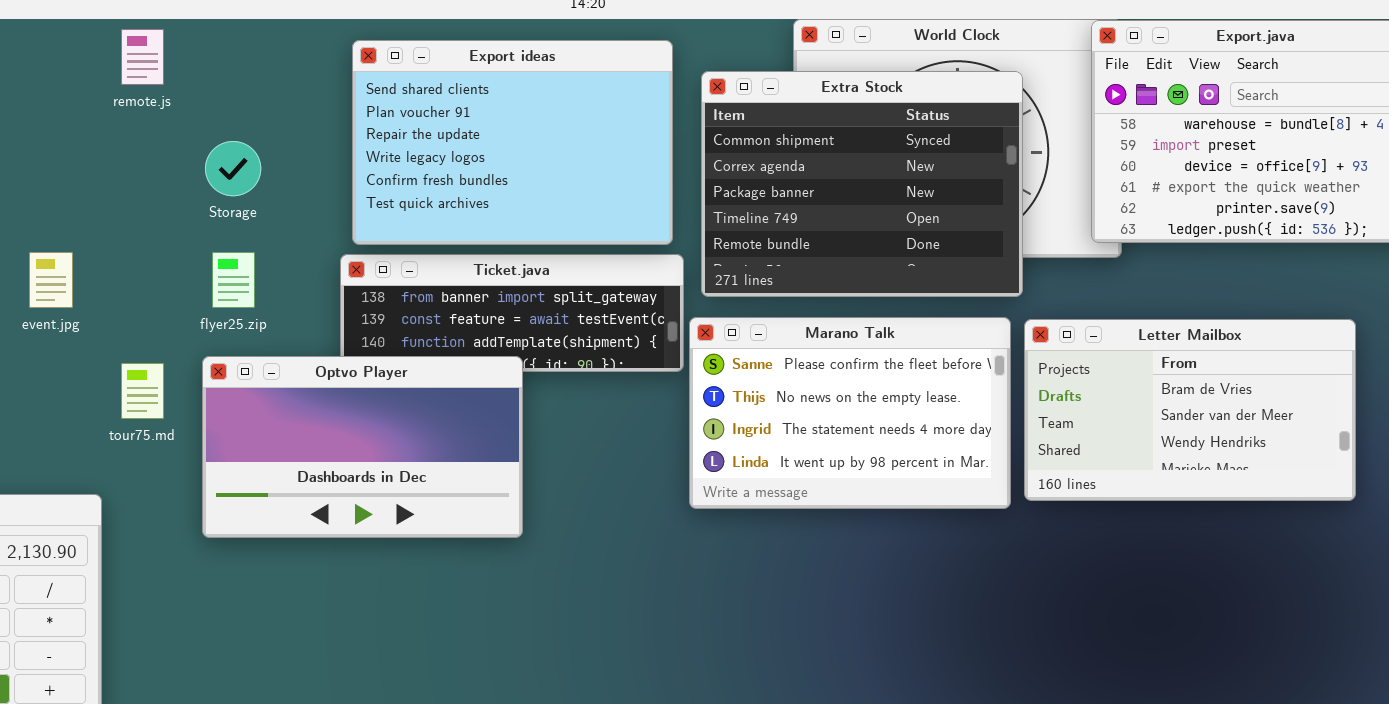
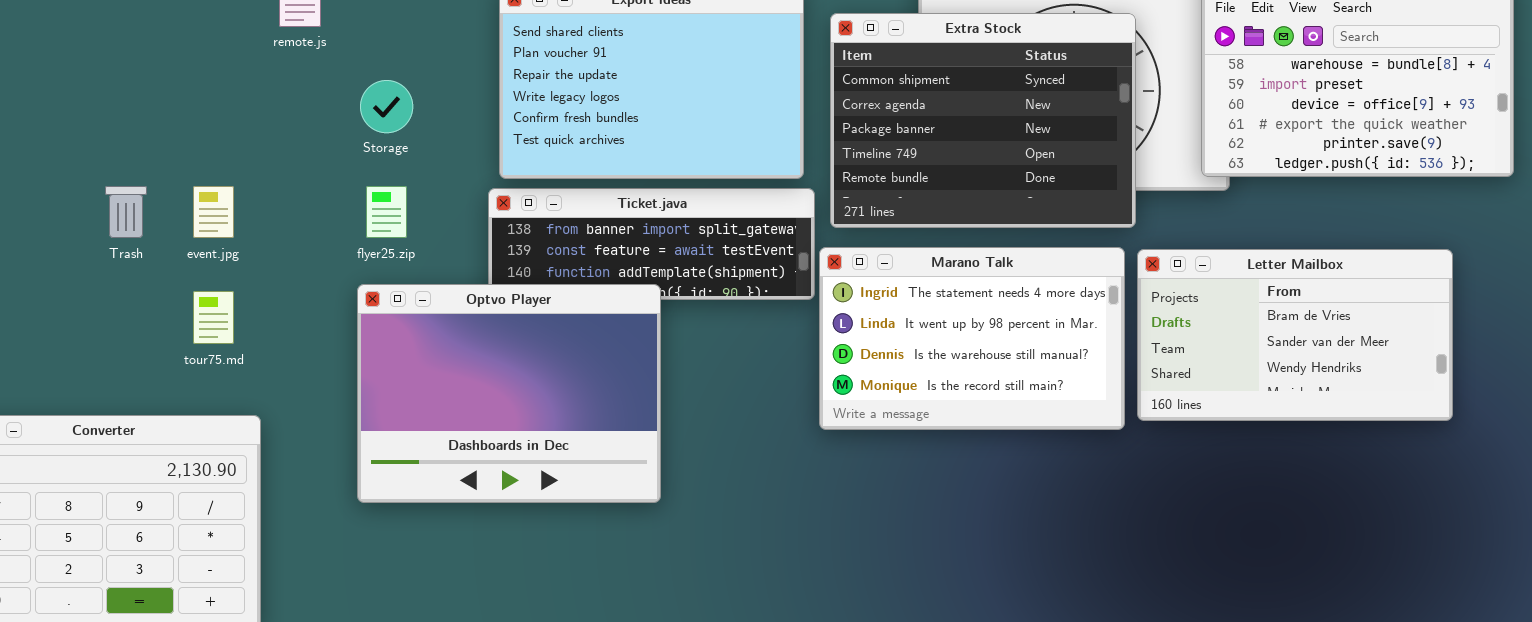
Marano Talk: [689,317,1011,509] -> [819,247,1125,430], scrolled down 2 rows
Optvo Player: [202,356,523,538] -> [357,284,661,503], resized
tour75.md: [121,363,164,419] -> [193,291,234,344], moved

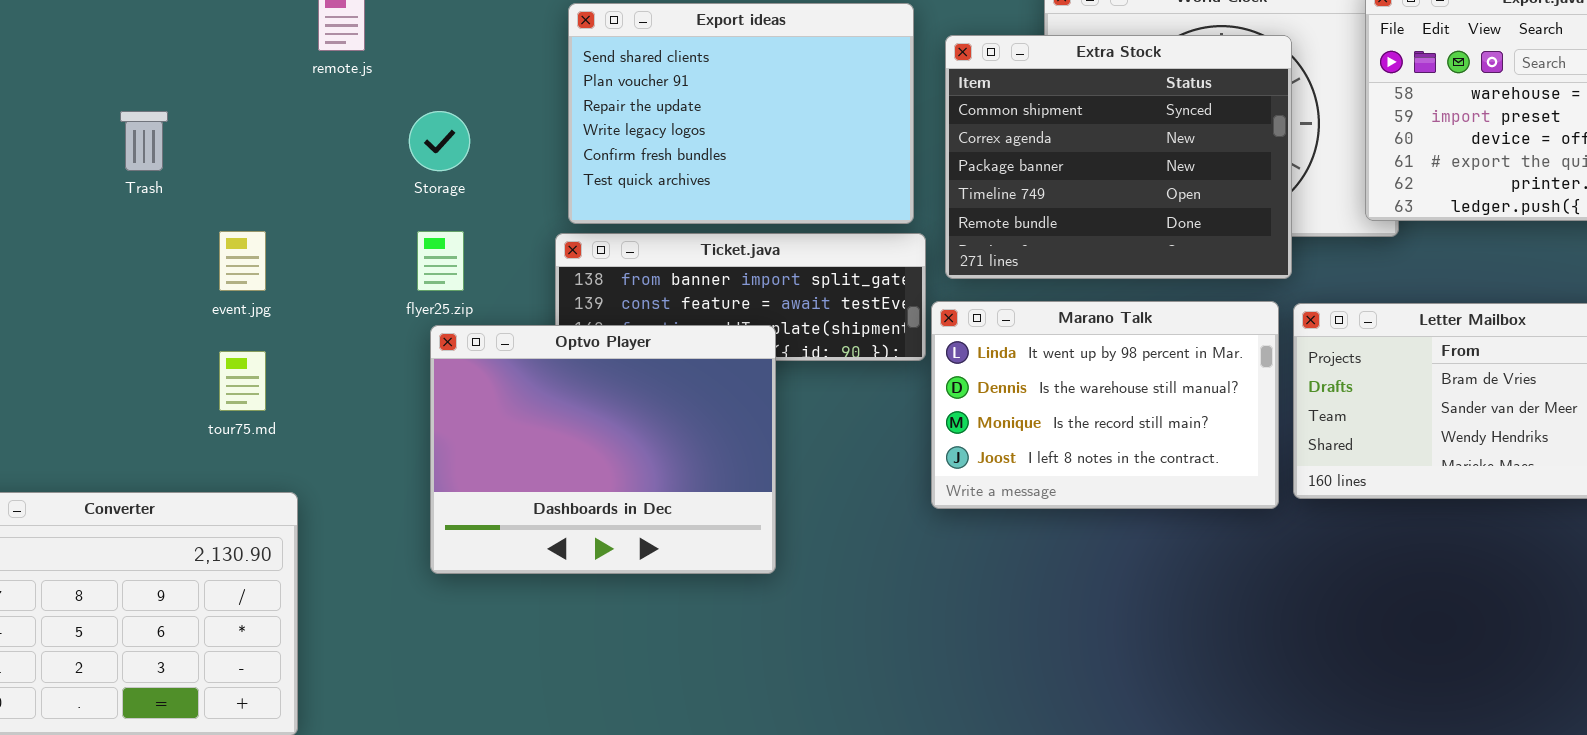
Trash: [105,186,147,238] -> [120,111,168,171], moved
Marano Talk: [819,247,1125,430] -> [931,301,1279,509], scrolled down 1 row
Optvo Player: [357,284,661,503] -> [430,325,776,574], moved

